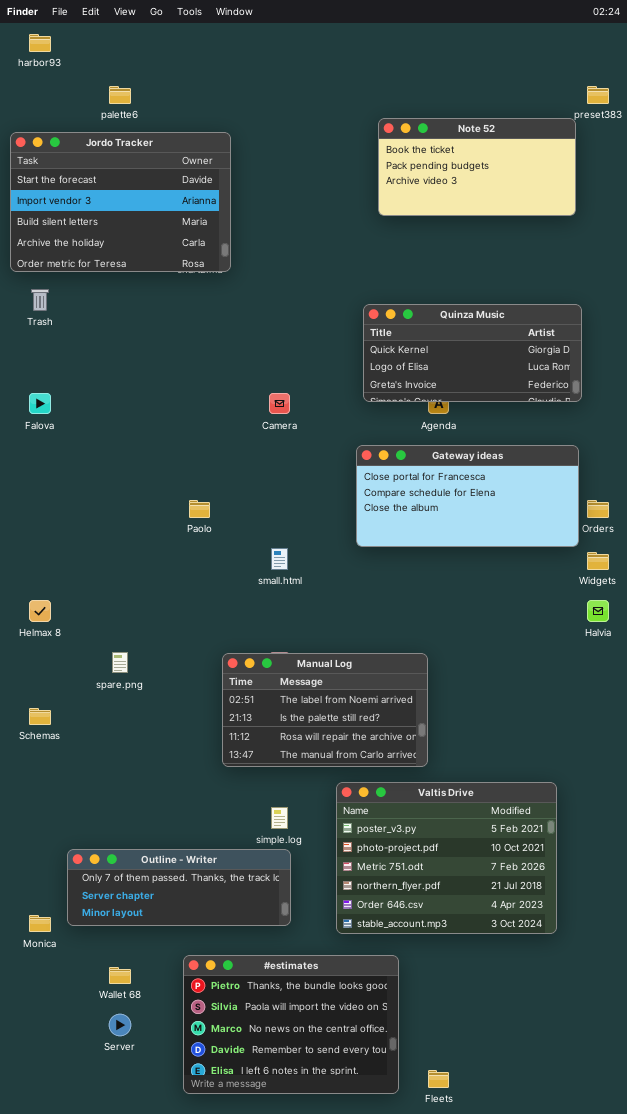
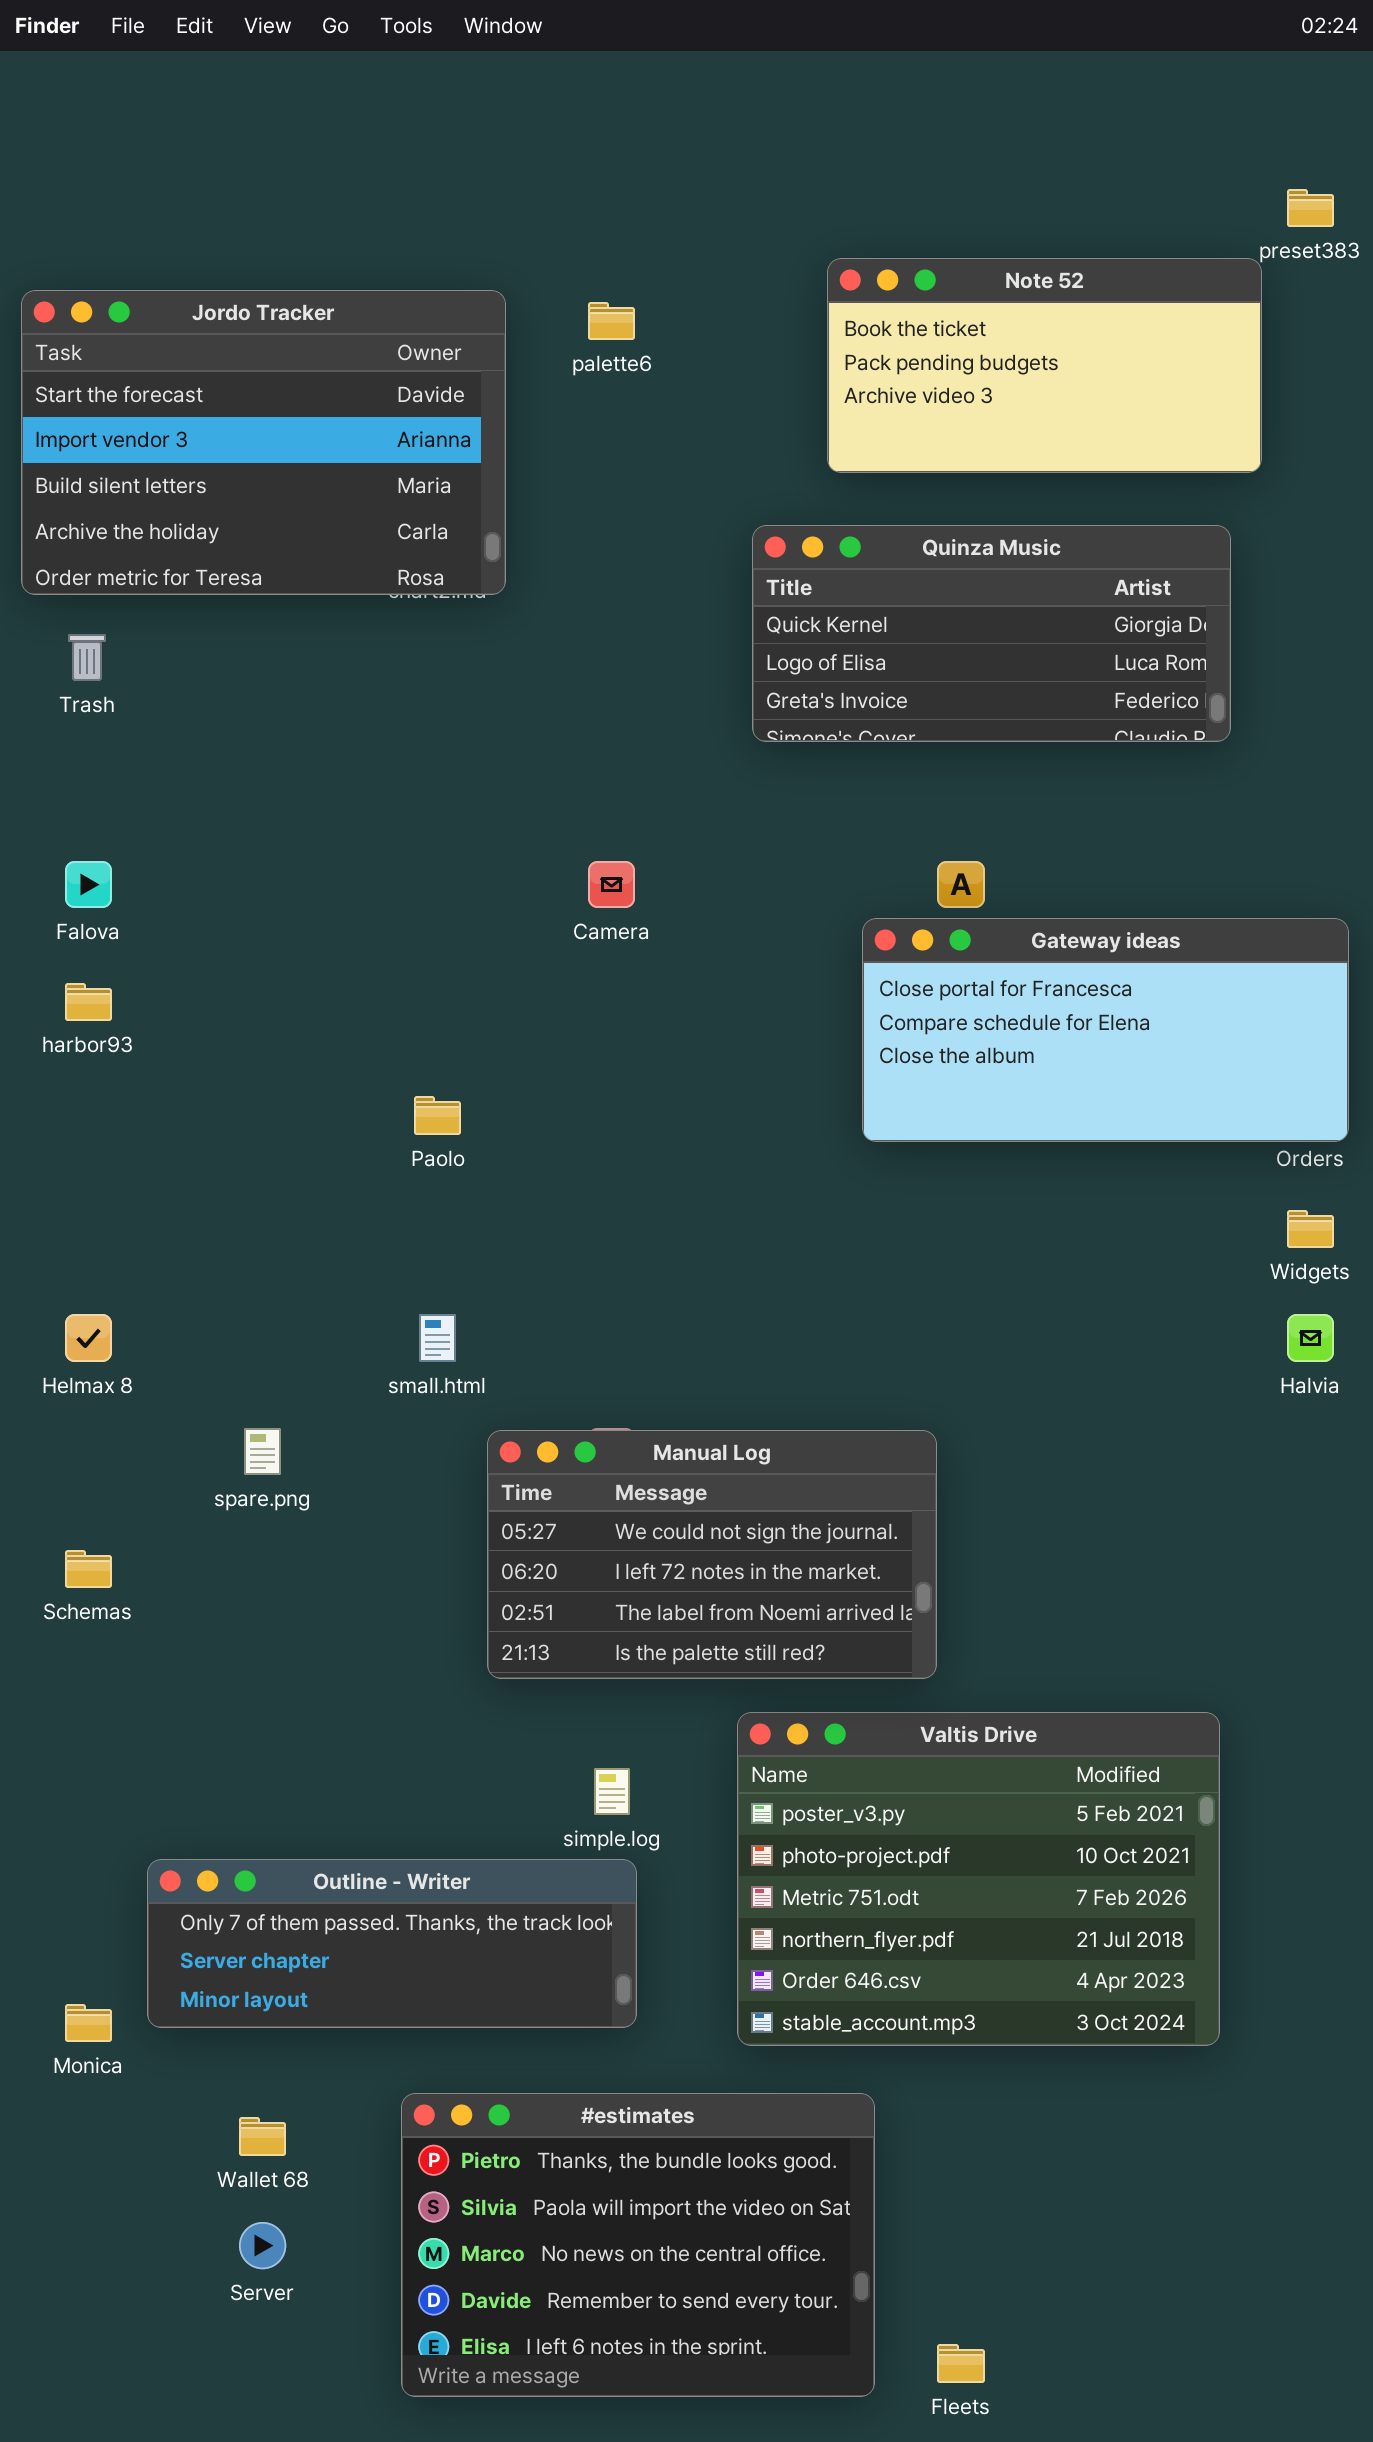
harbor93: [29,34,51,52] -> [65,983,112,1021], moved
palette6: [109,86,131,104] -> [588,302,635,340], moved
Quinza Music: [363,304,582,402] -> [752,525,1231,742], moved
Gateway ideas: [356,445,579,547] -> [862,918,1349,1142], moved
small.html: [271,548,288,570] -> [419,1314,456,1362], moved
Manual Log: [222,653,428,767] -> [487,1430,937,1679], scrolled up 2 rows

